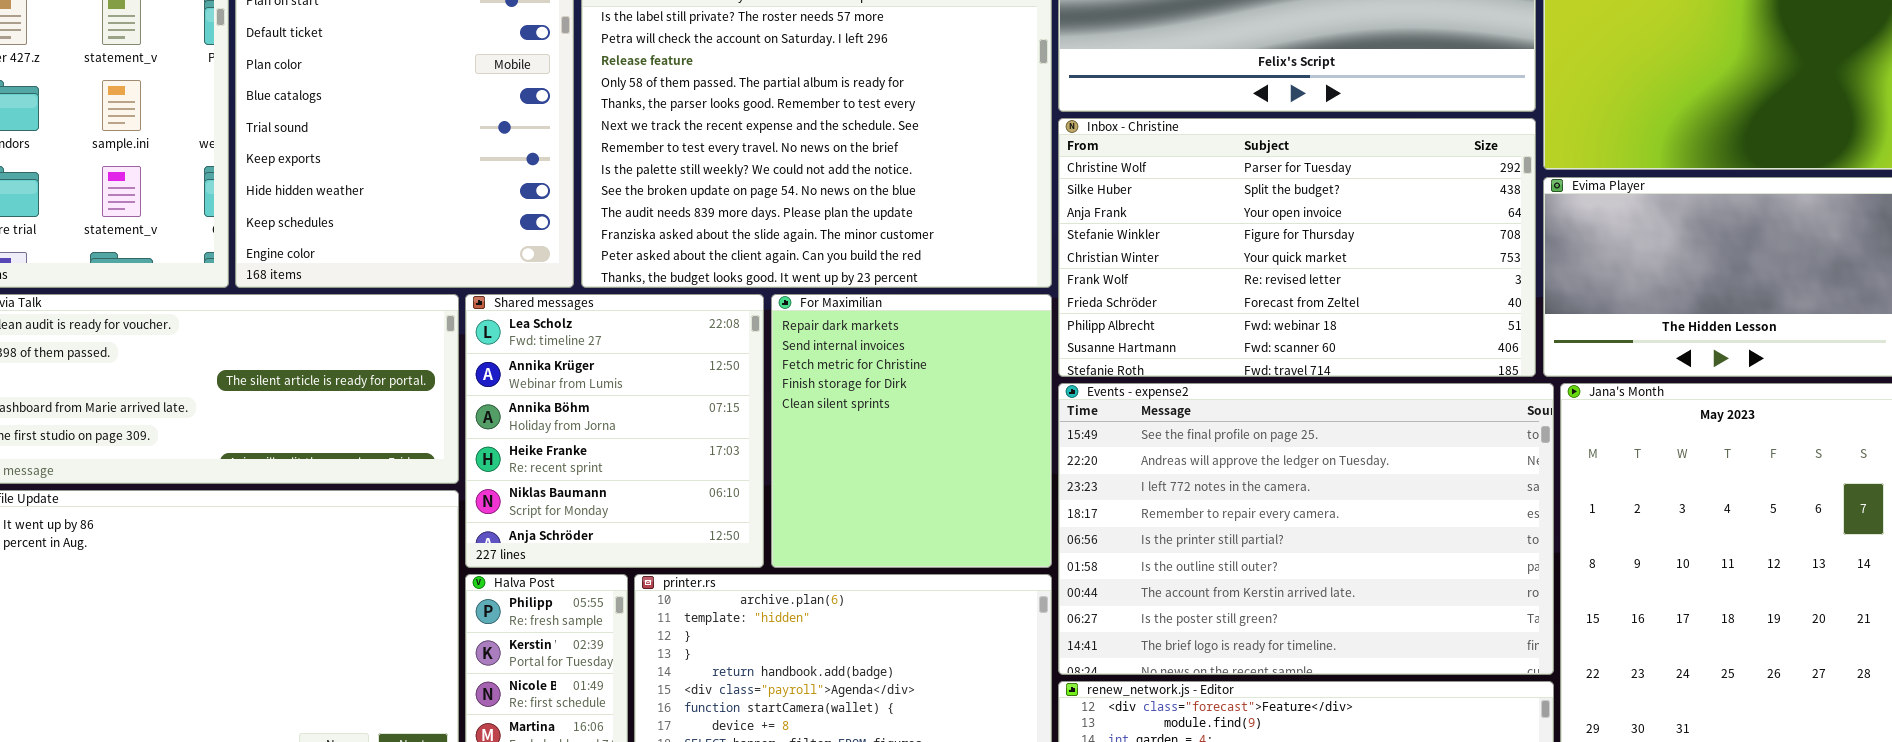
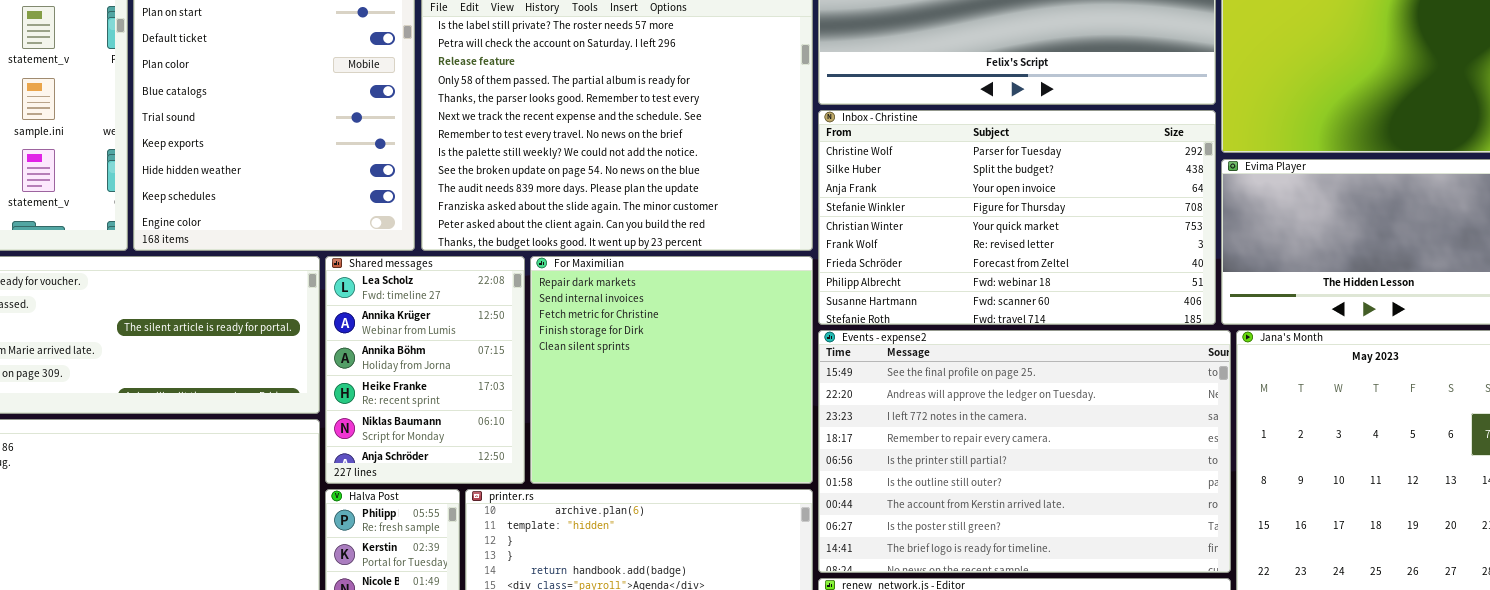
Shared messages: [465,294,764,568] -> [325,256,525,484], resized
For Maximilian: [771,294,1052,568] -> [530,256,813,484], resized

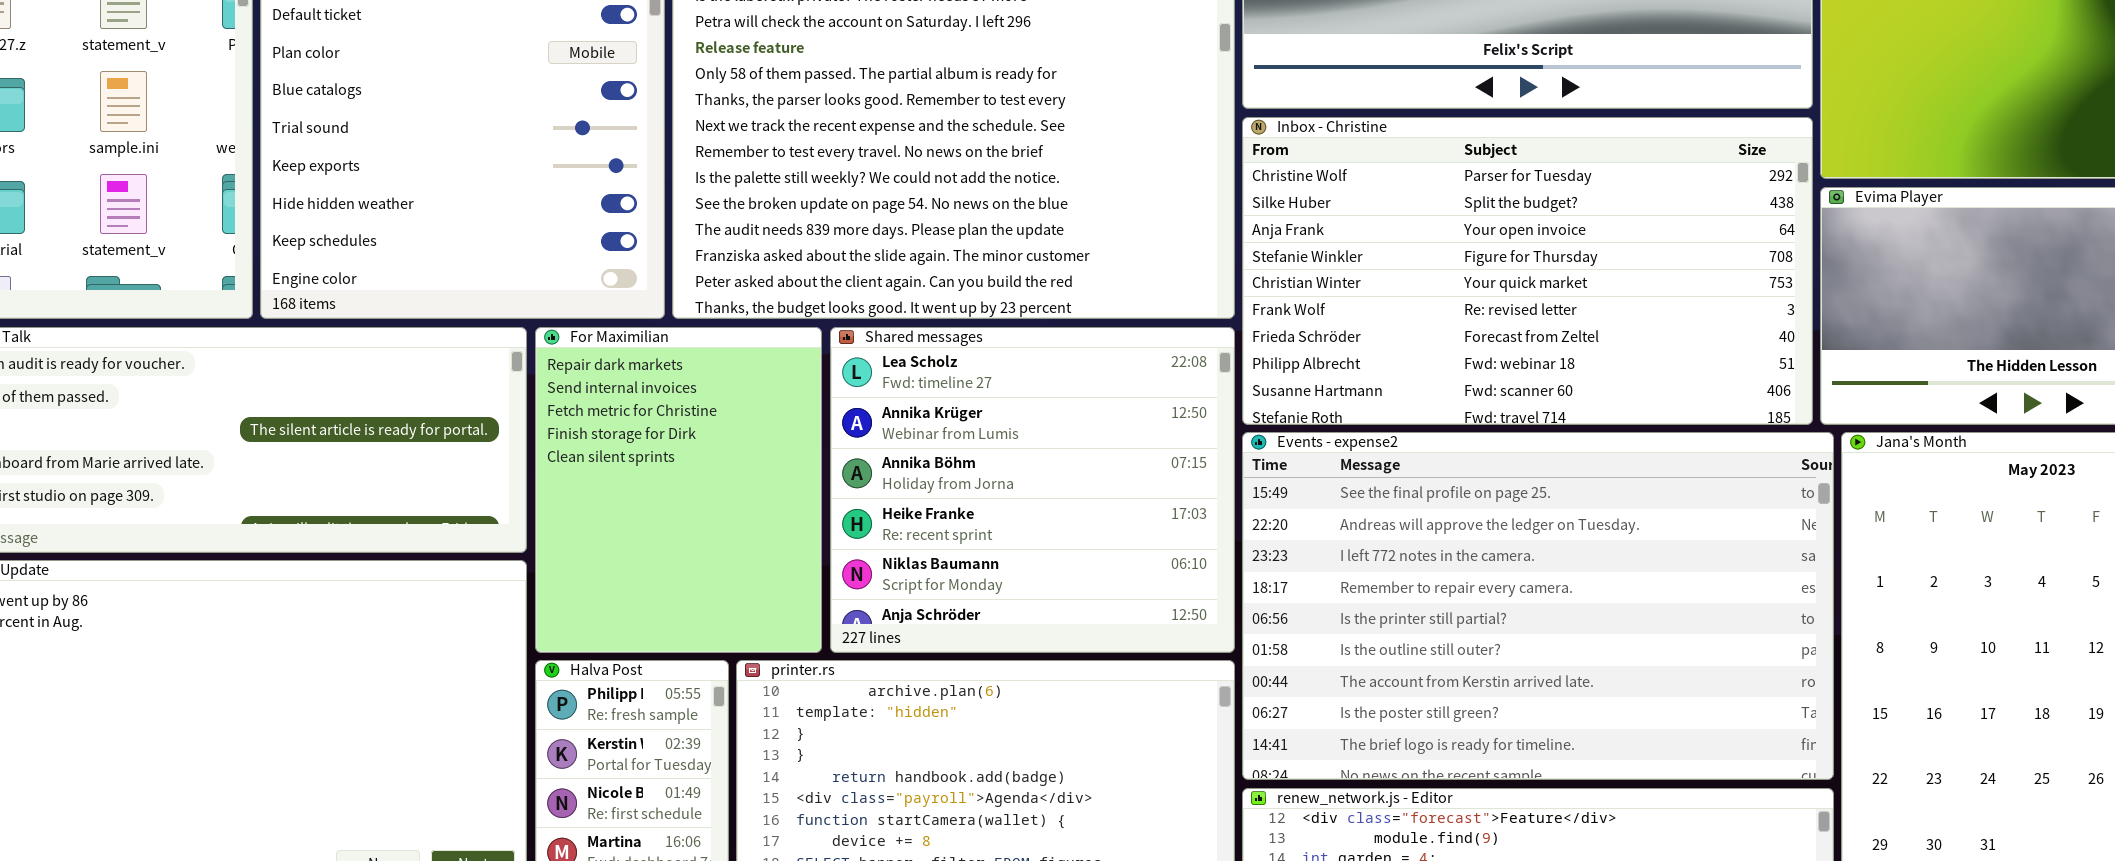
Shared messages: [325,256,525,484] -> [830,327,1235,653], moved, resized
For Maximilian: [530,256,813,484] -> [535,327,822,653], moved, resized

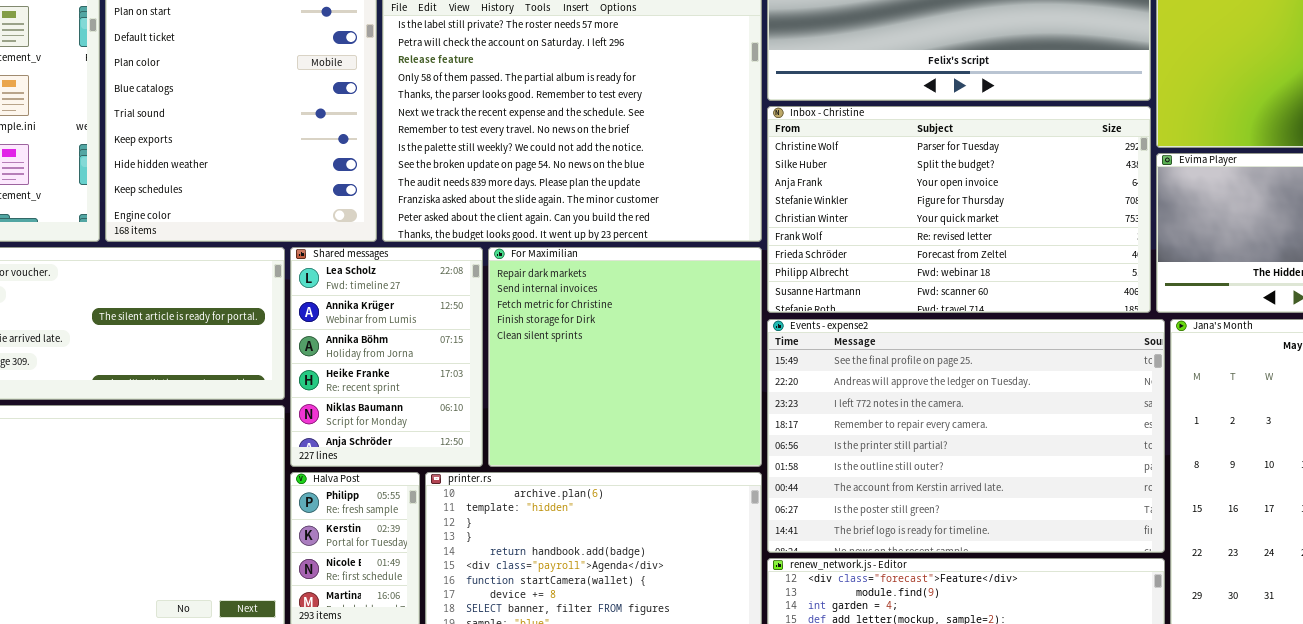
For Maximilian: [535,327,822,653] -> [488,247,762,467], moved, resized
Shared messages: [830,327,1235,653] -> [290,247,483,467], moved, resized

